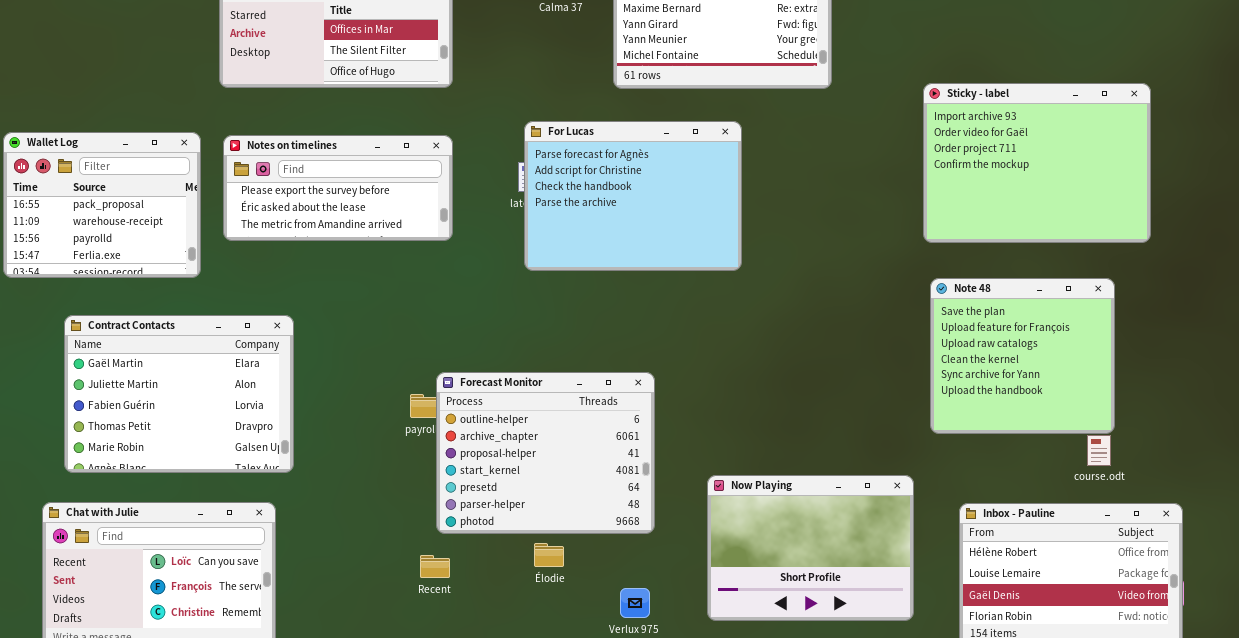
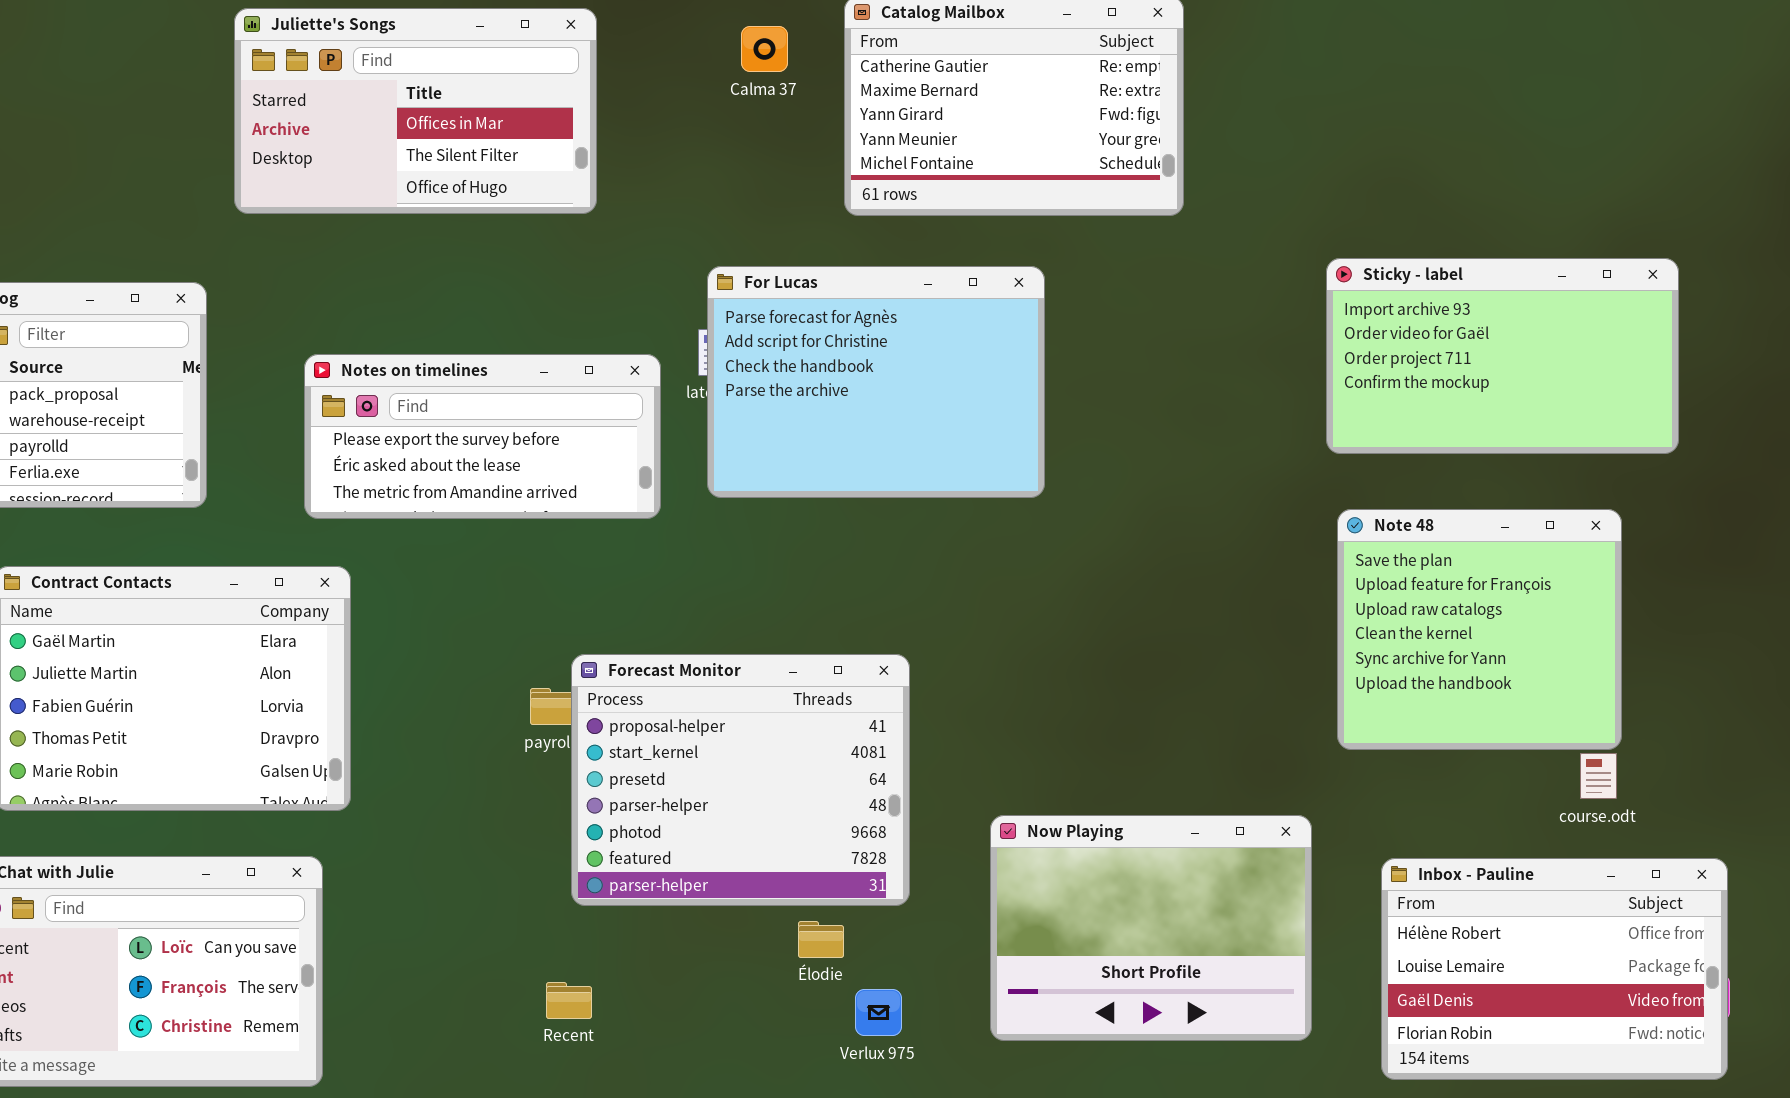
Sticky - label: [923,83,1151,243] -> [1326,258,1679,454], resized
Notes on timelines: [223,135,453,241] -> [304,354,661,519], moved
Forecast Monitor: [436,372,655,534] -> [571,654,910,906], scrolled down 2 rows
Élodie: [534,543,564,567] -> [798,921,844,958], moved
Recent: [420,555,450,578] -> [546,982,592,1019], moved

